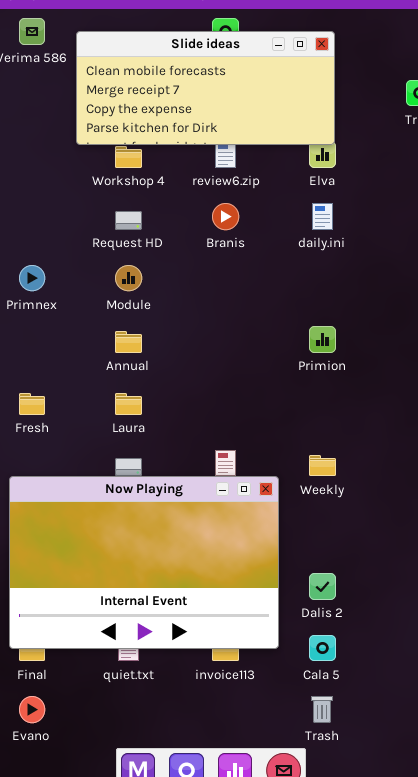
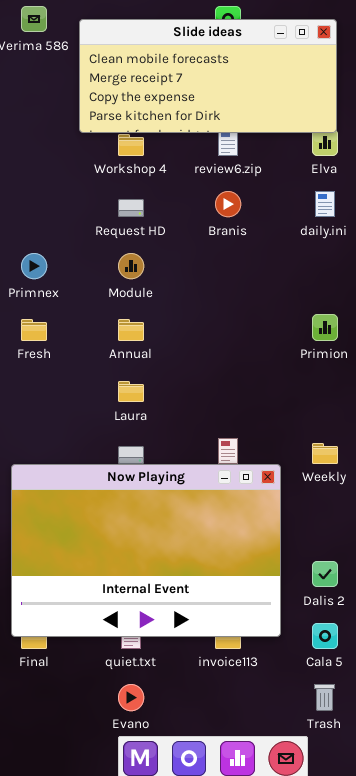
Fresh: [19,393,45,415] -> [21,319,47,341], moved
Evano: [19,696,45,723] -> [118,684,144,711], moved

